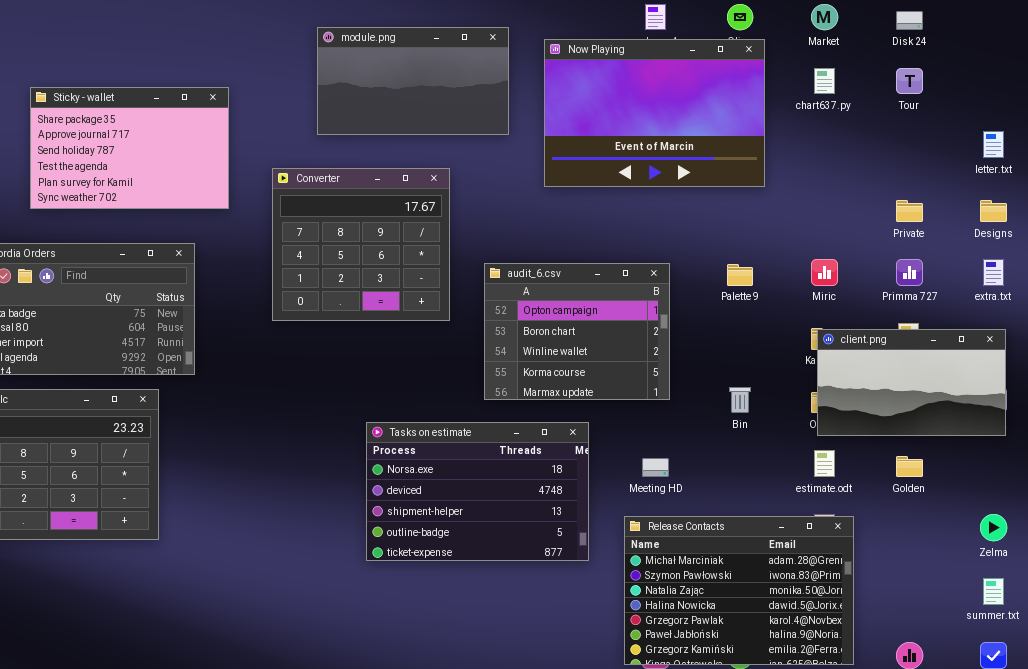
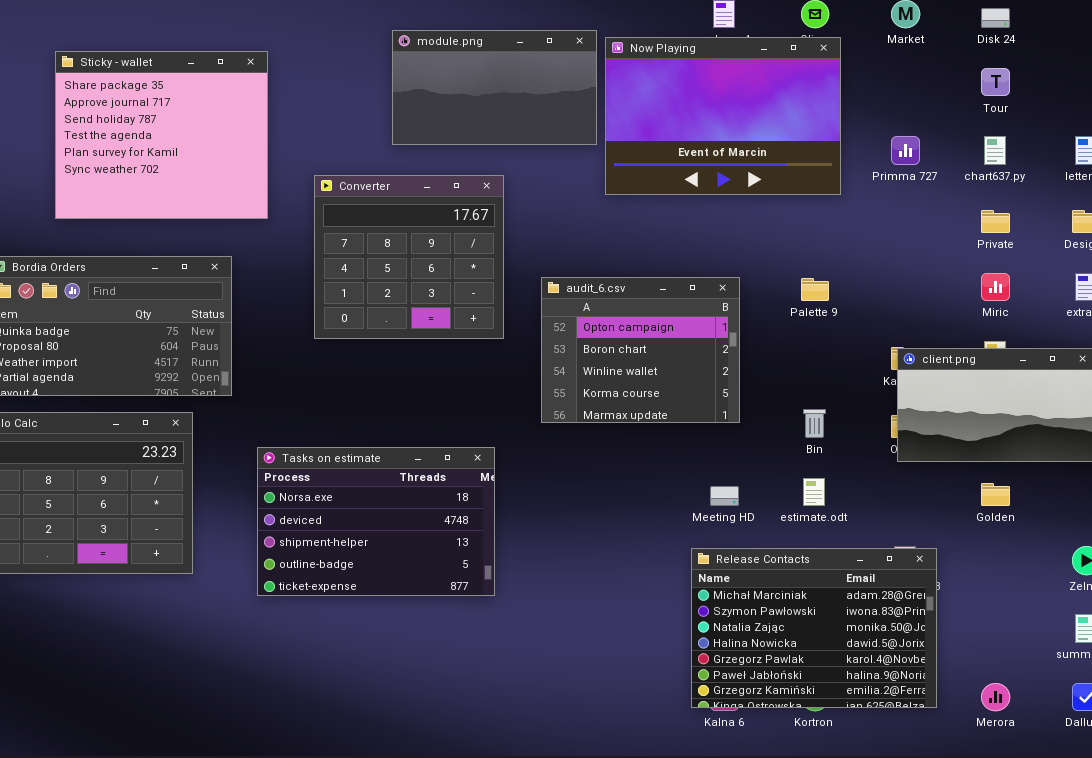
module.png: [317,27,509,135] -> [392,30,597,145], moved
chart637.py: [814,68,835,94] -> [984,136,1006,165], moved
Sticky - wallet: [30,87,229,209] -> [55,51,268,219], resized
Miric: [811,259,838,286] -> [981,273,1010,301], moved
Primma 727: [896,259,923,286] -> [891,136,920,165], moved
Tasks on estimate: [366,422,589,561] -> [257,447,495,596], moved
estimate.odt: [814,450,835,477] -> [803,478,825,506], moved

